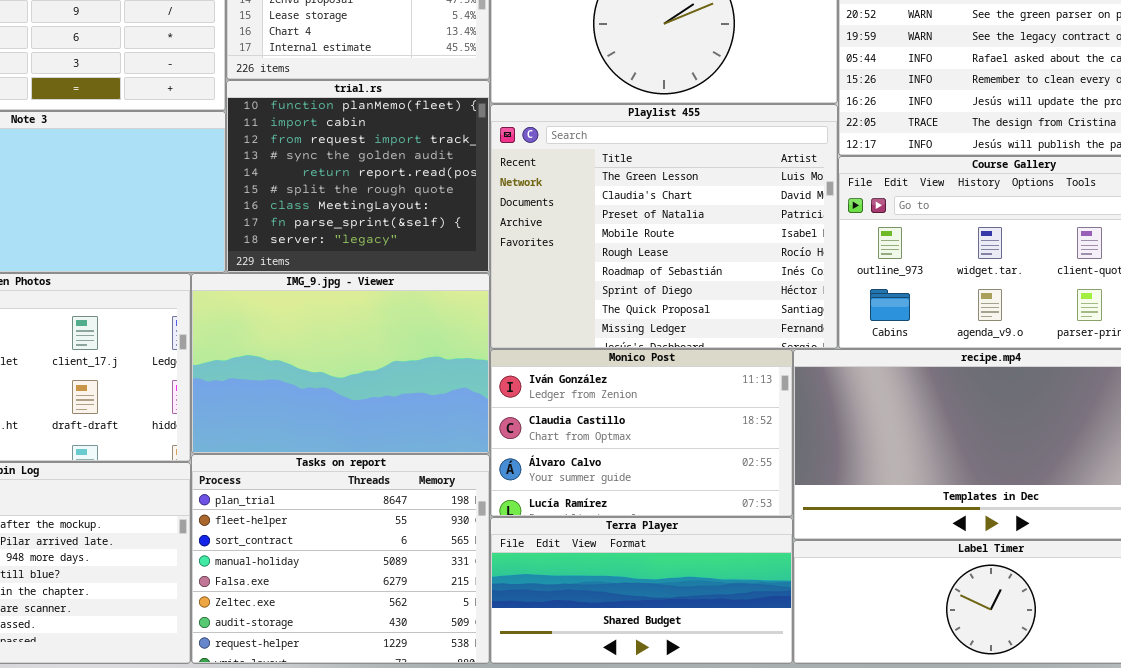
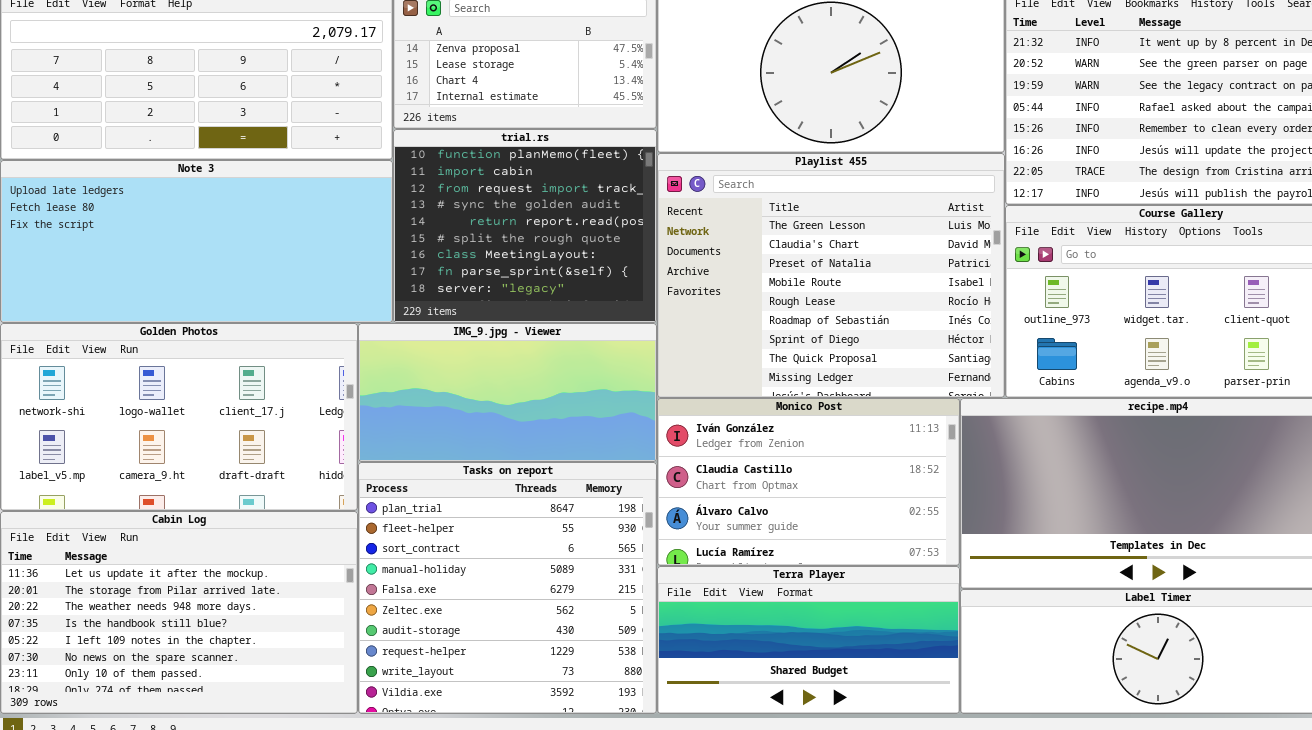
IMG_9.jpg - Viewer: [191,273,490,454] -> [358,323,657,462], resized
Tasks on report: [191,454,490,664] -> [358,462,657,714], resized

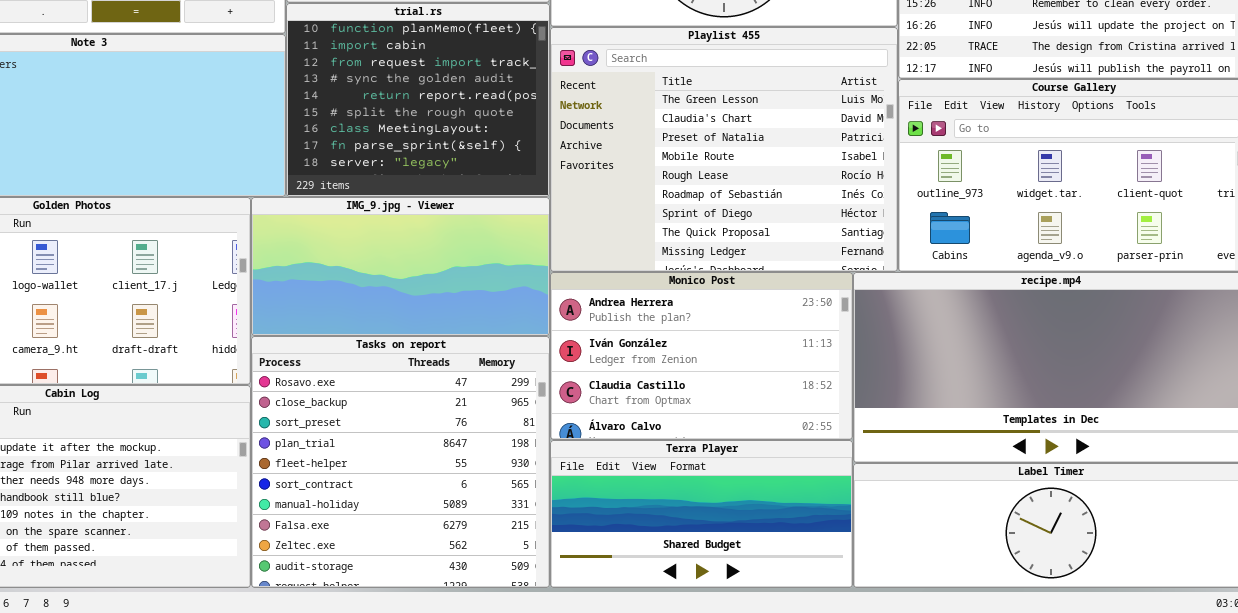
Monico Post: [657,398,960,566] -> [550,272,853,440], scrolled up 1 row
Tasks on report: [358,462,657,714] -> [251,336,550,588], scrolled up 3 rows

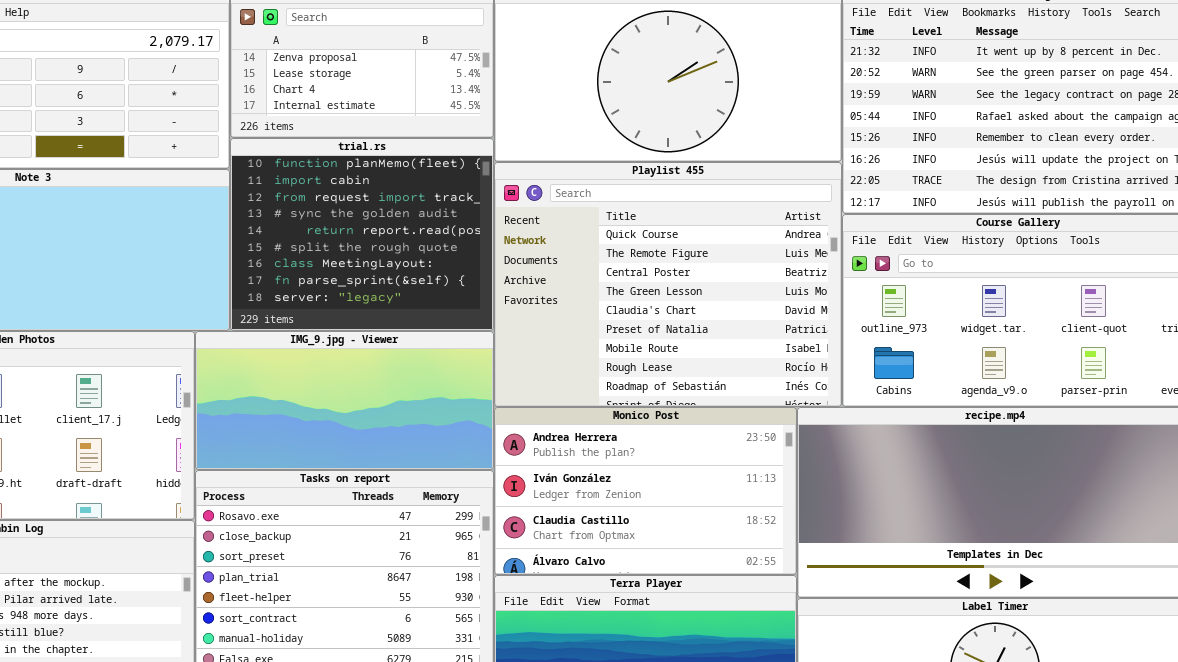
Playlist 455: [550,27,898,272] -> [494,162,842,407], scrolled up 3 rows

